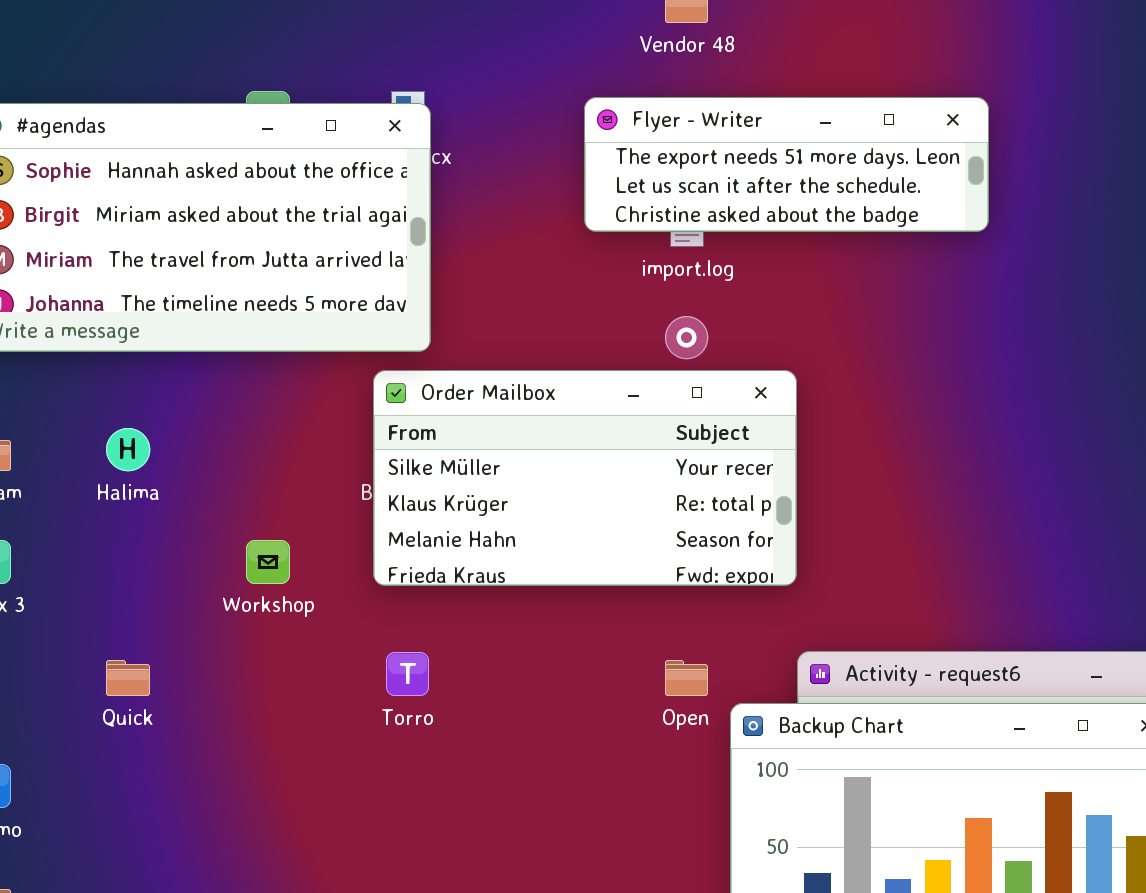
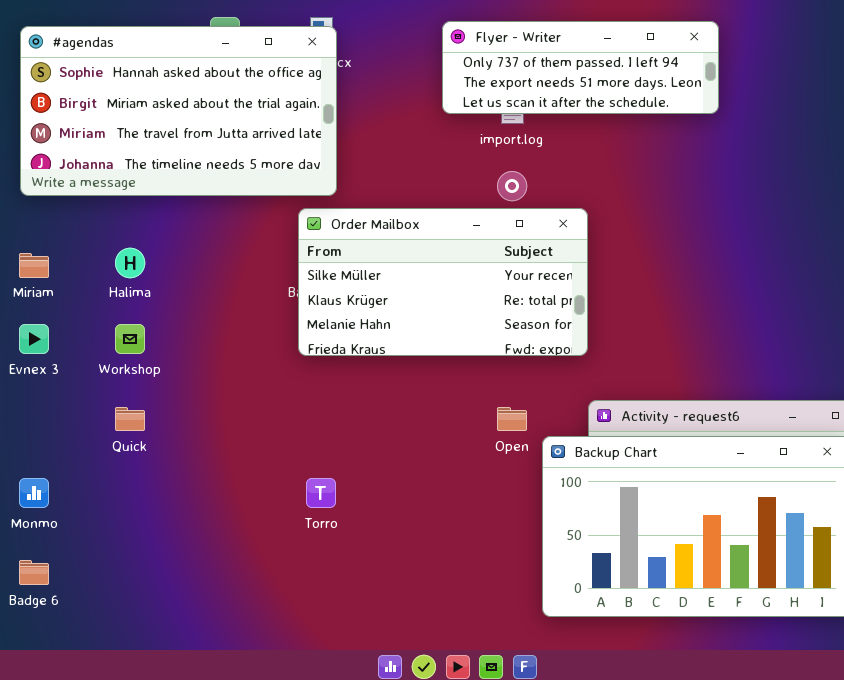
Flyer - Writer: [584,97,989,232] -> [442,21,719,114], scrolled up 1 row
Workshop: [246,540,290,584] -> [115,324,145,354], moved
Torro: [386,652,429,696] -> [306,478,336,508], moved

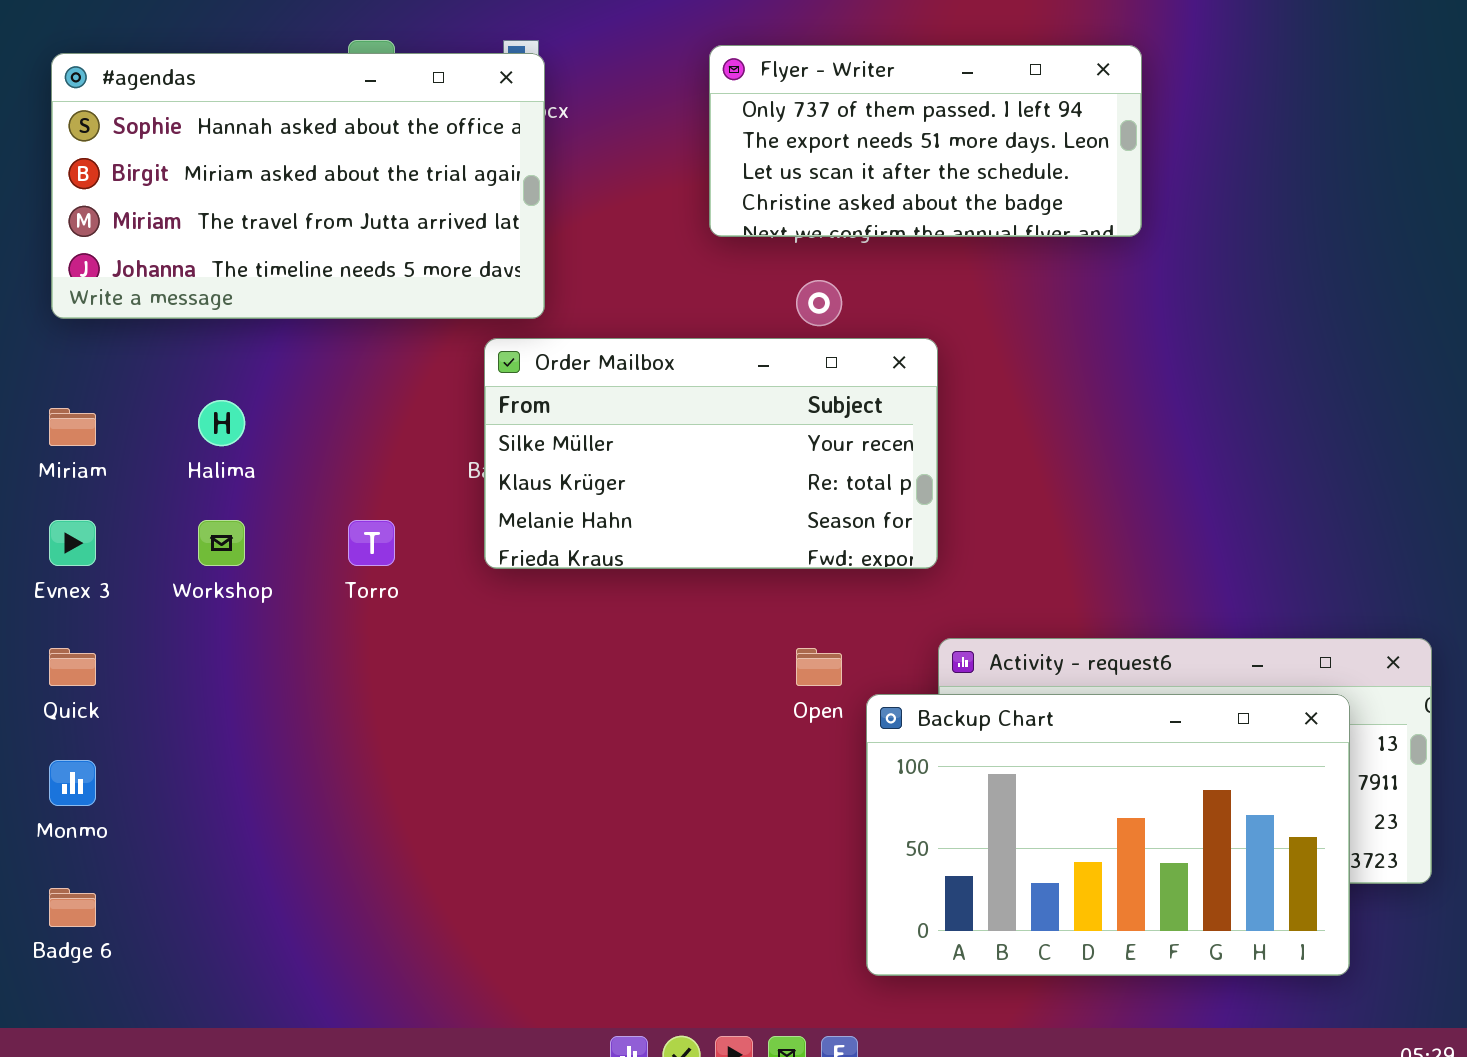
Flyer - Writer: [442,21,719,114] -> [709,45,1142,237], resized
Quick: [115,407,145,431] -> [49,648,96,686], moved
Torro: [306,478,336,508] -> [348,520,395,566], moved

